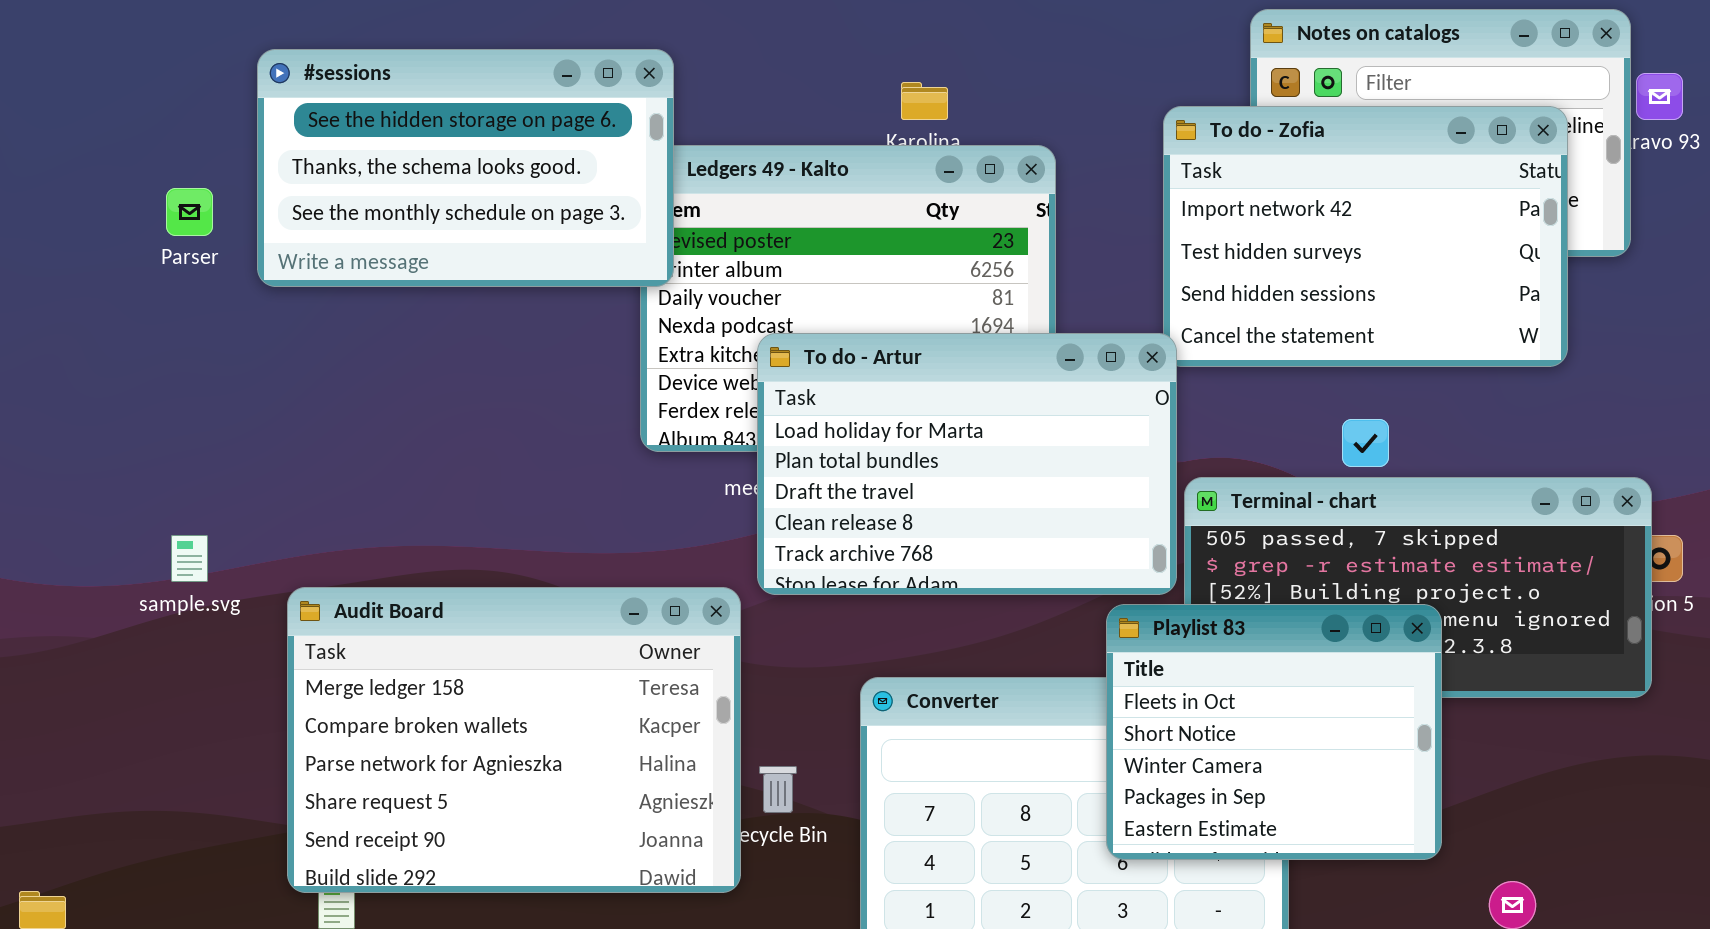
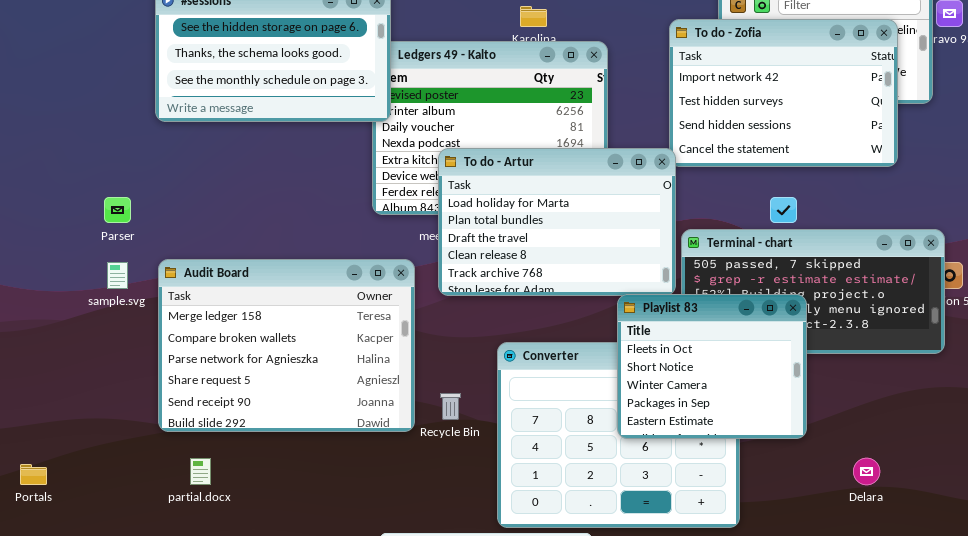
Parser: [166,188,213,236] -> [104,197,131,223], moved
Audit Board: [287,587,741,893] -> [158,259,415,432], moved
Playlist 83: [1106,604,1442,860] -> [617,294,807,439], moved

